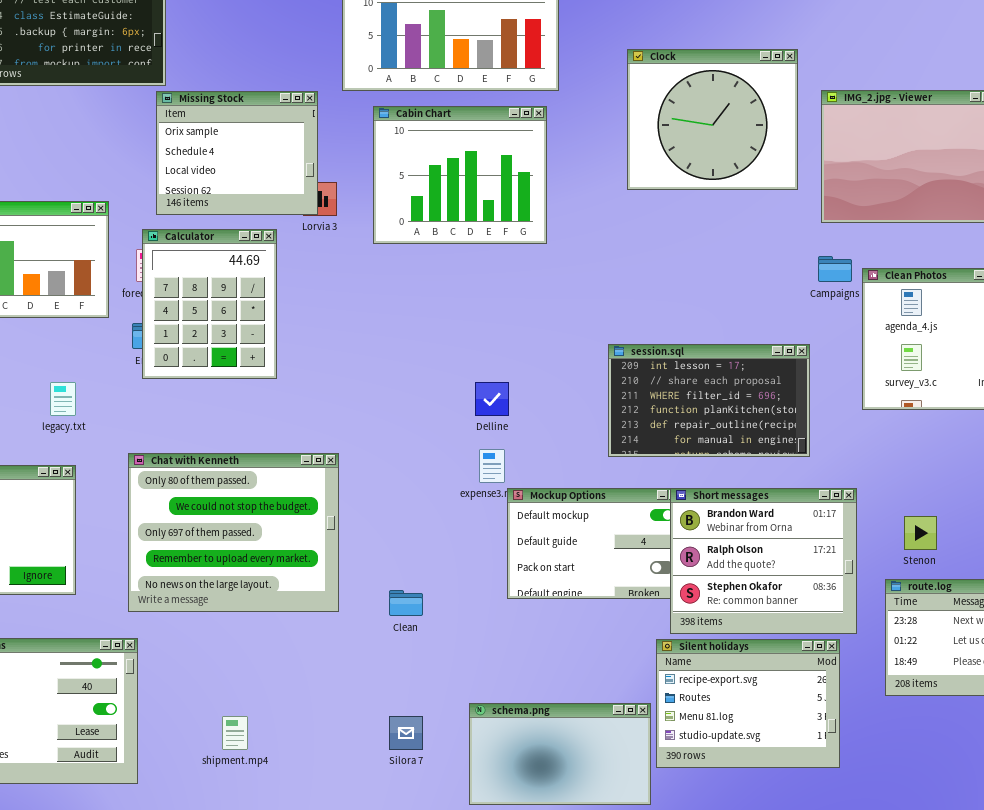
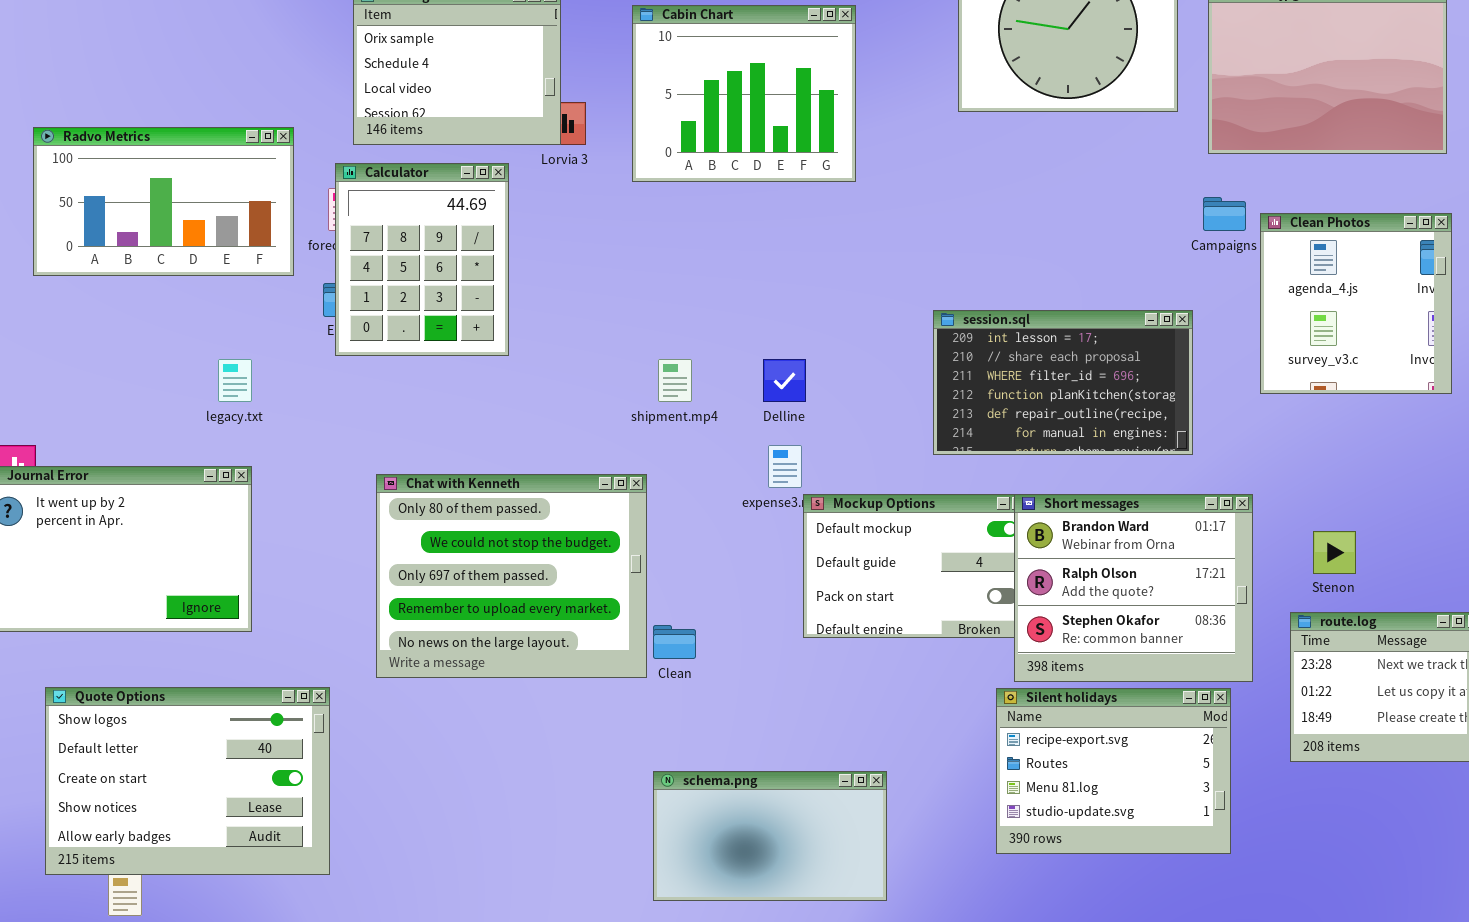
Chat with Kenneth: [128,453,339,612] -> [376,474,647,678], moved
schema.png: [469,703,651,805] -> [653,771,887,901], moved
shipment.mp4: [222,716,248,750] -> [658,359,692,402], moved

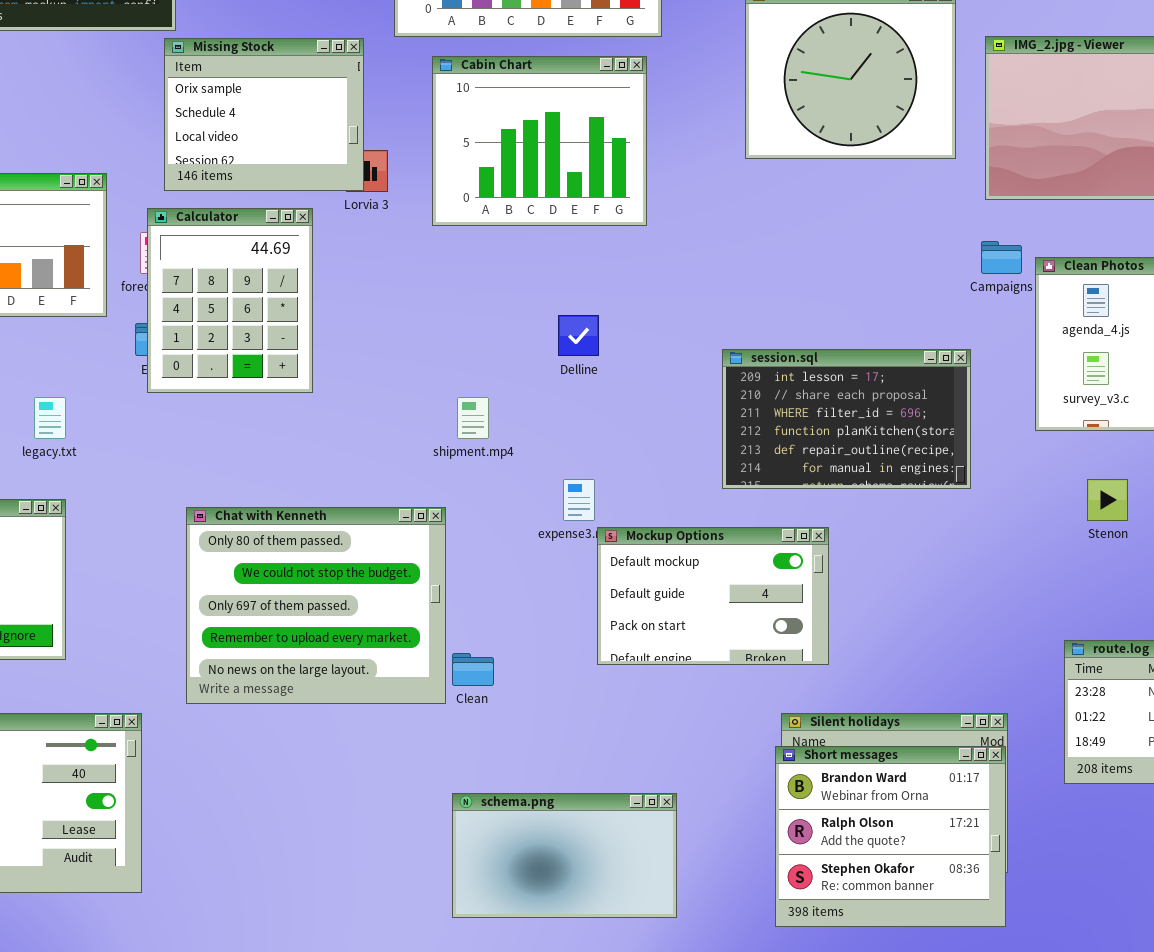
Delline: [763,359,806,402] -> [558,315,599,356], moved
Short messages: [1014,494,1253,682] -> [775,746,1006,927], moved
Stenon: [1313,531,1356,574] -> [1087,479,1128,521], moved

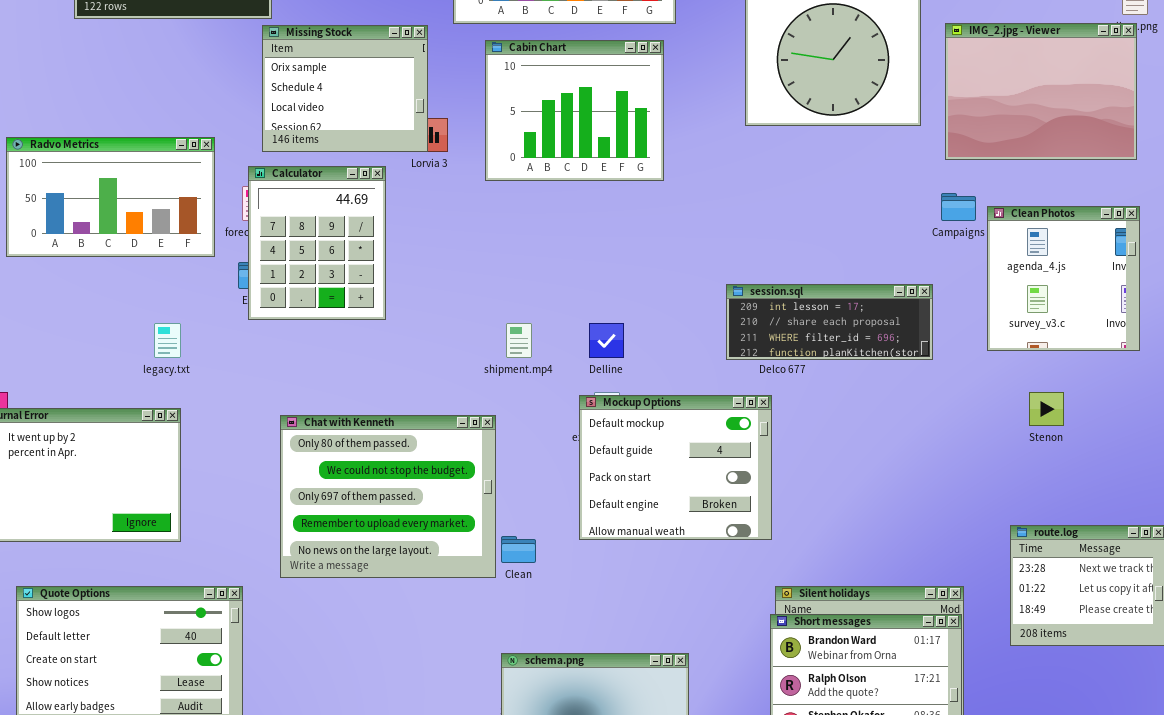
Delline: [558,315,599,356] -> [589,323,624,358], moved
session.sql: [722,349,971,489] -> [726,284,933,360], resized
Mockup Options: [597,527,829,665] -> [579,395,772,540], moved, resized

